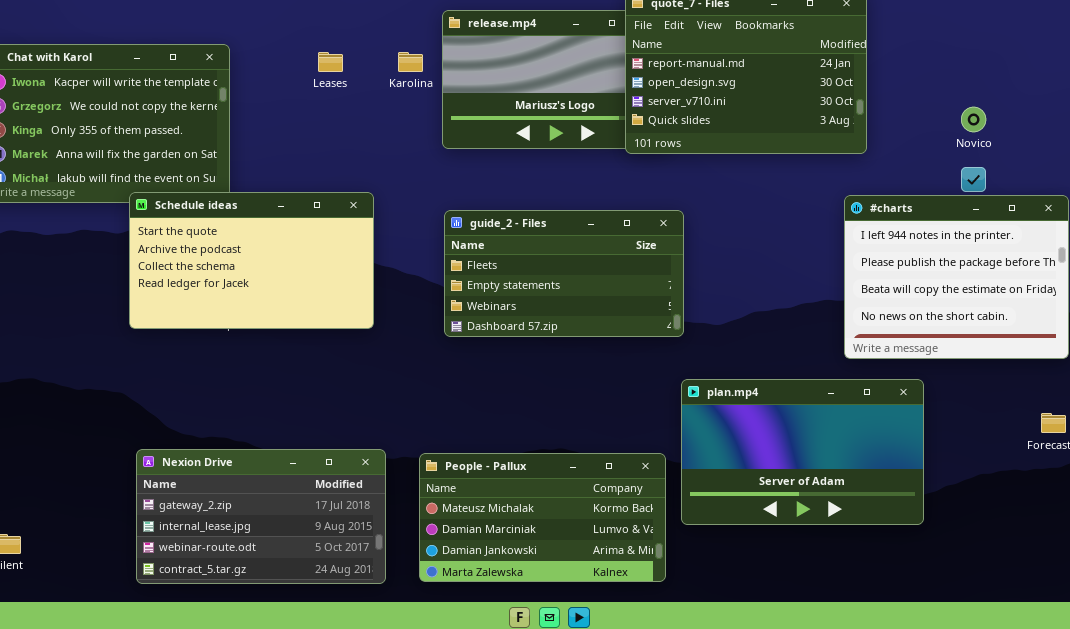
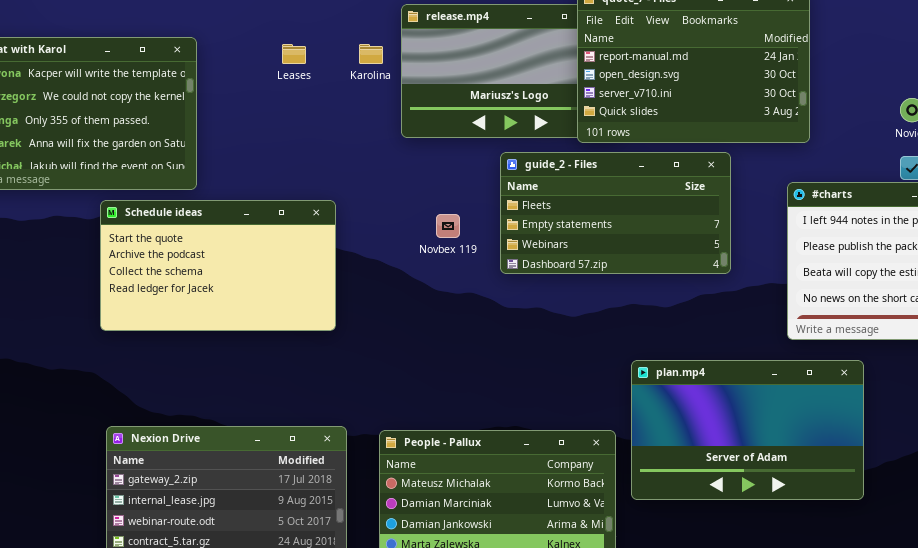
Schedule ideas: [129,192,374,329] -> [100,200,336,331], moved
guide_2 - Files: [444,210,684,337] -> [500,152,731,274], moved

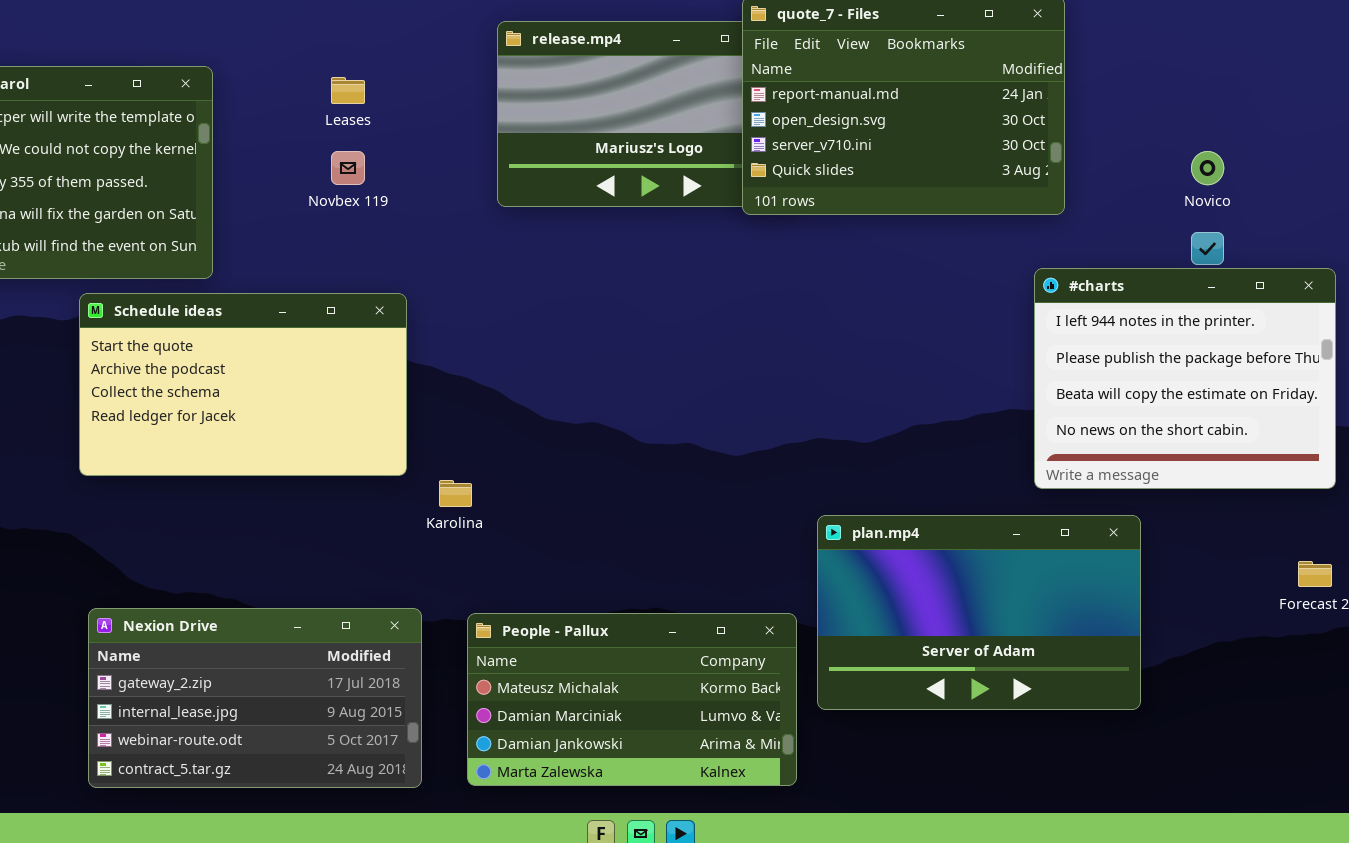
Karolina: [359,44,383,64] -> [439,480,472,507], moved
guide_2 - Files: [500,152,731,274] -> none, closed
Novbex 119: [436,214,460,238] -> [331,151,365,185], moved

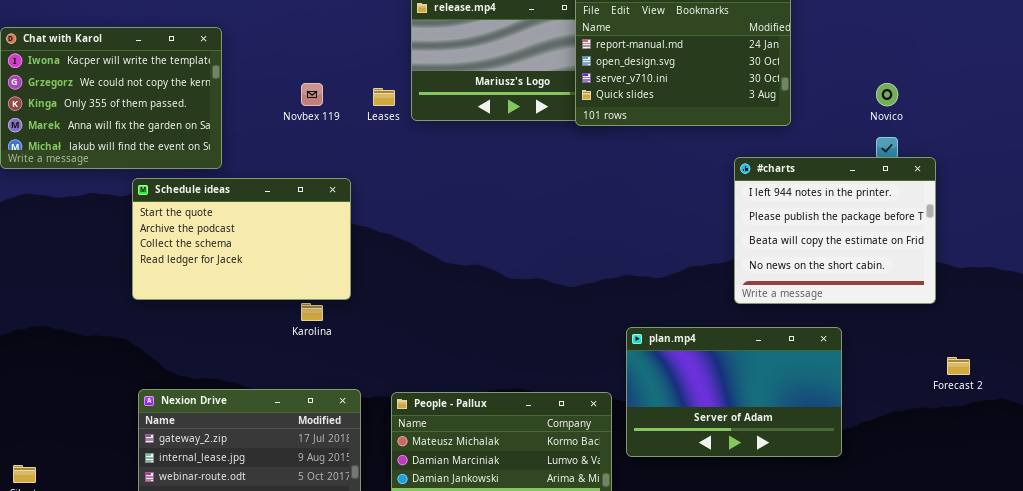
Leases: [331,77,365,104] -> [373,88,395,106], moved
#charts: [1034,268,1336,489] -> [734,157,936,304], moved
Karolina: [439,480,472,507] -> [301,303,323,321], moved

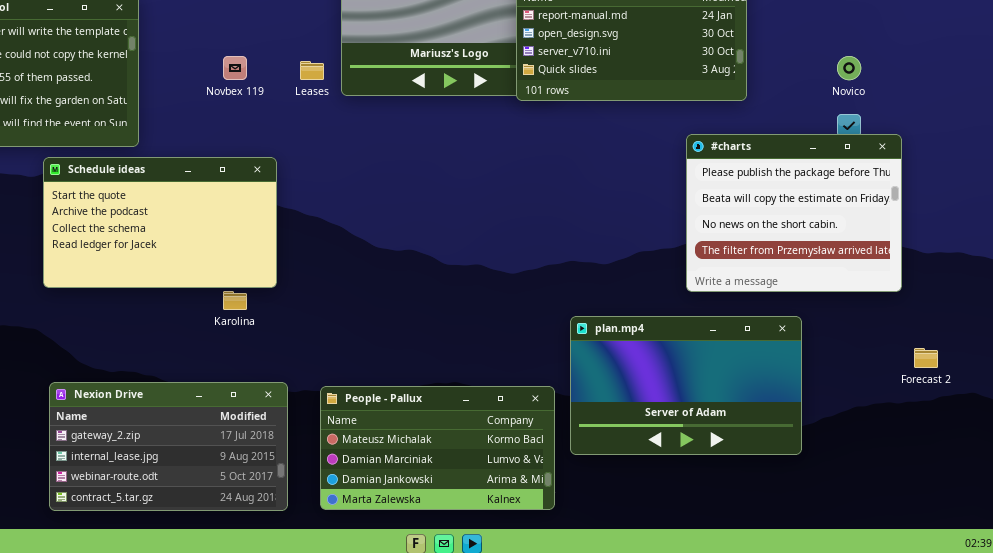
#charts: [734,157,936,304] -> [686,134,902,292], scrolled down 1 row

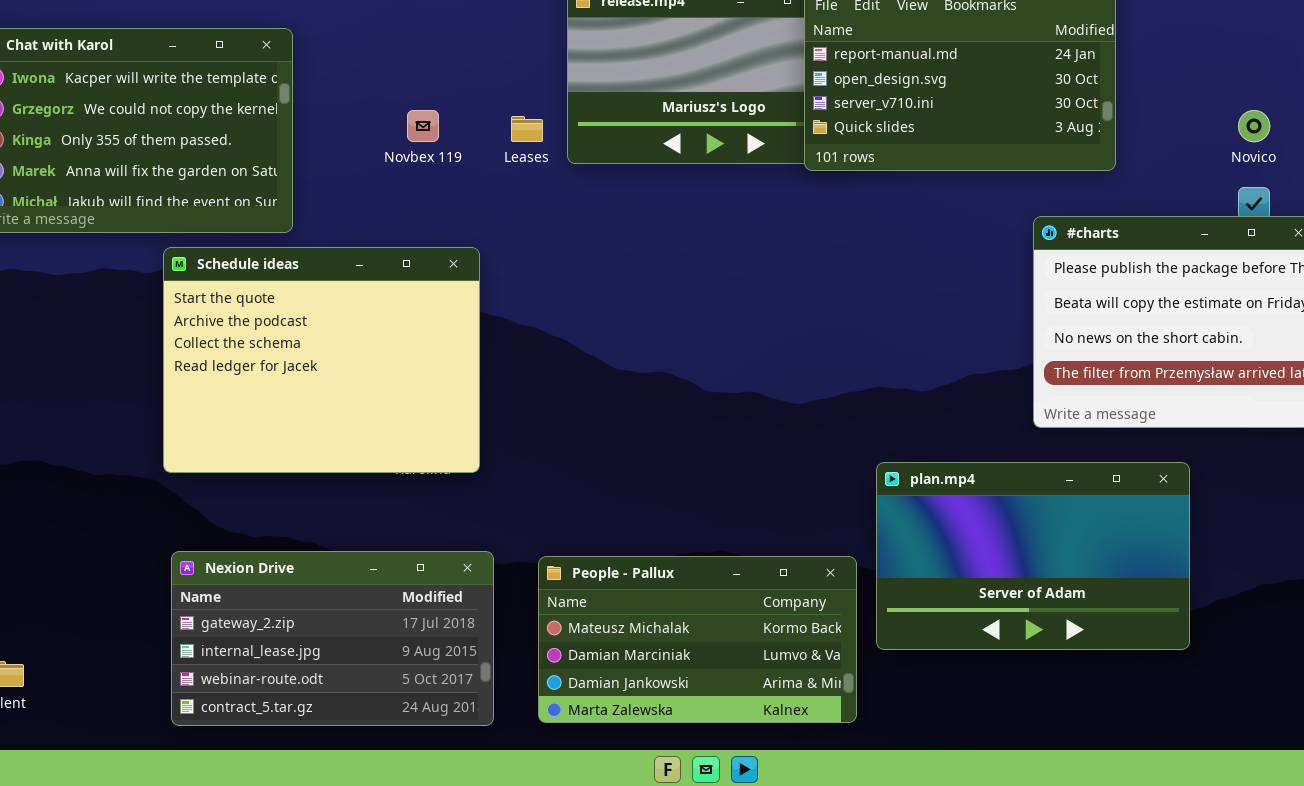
Schedule ideas: [43,157,277,288] -> [163,247,480,473], resized

